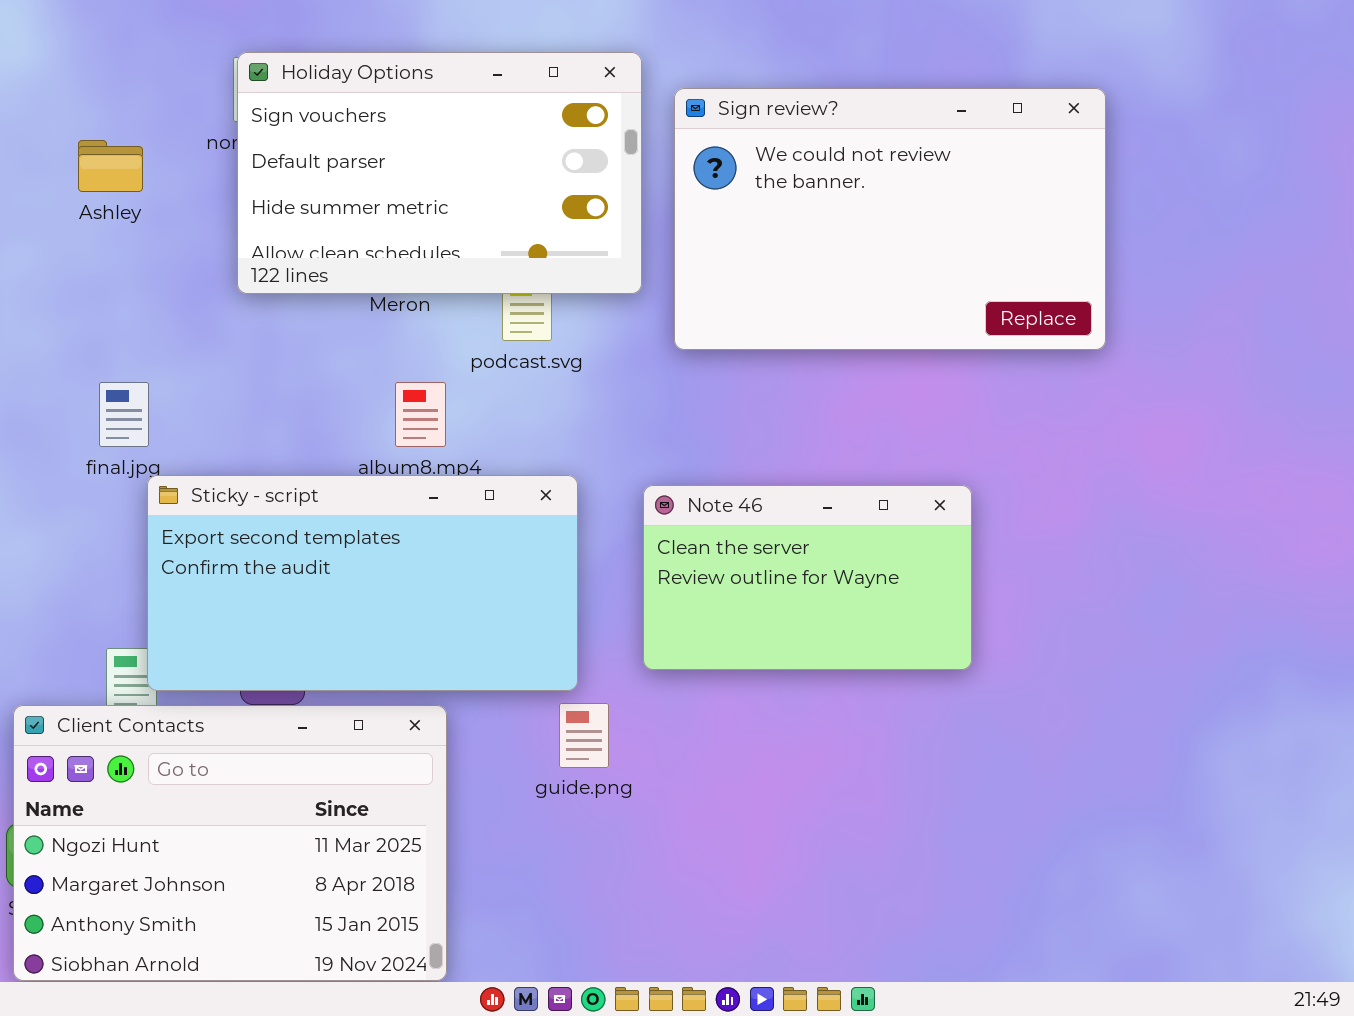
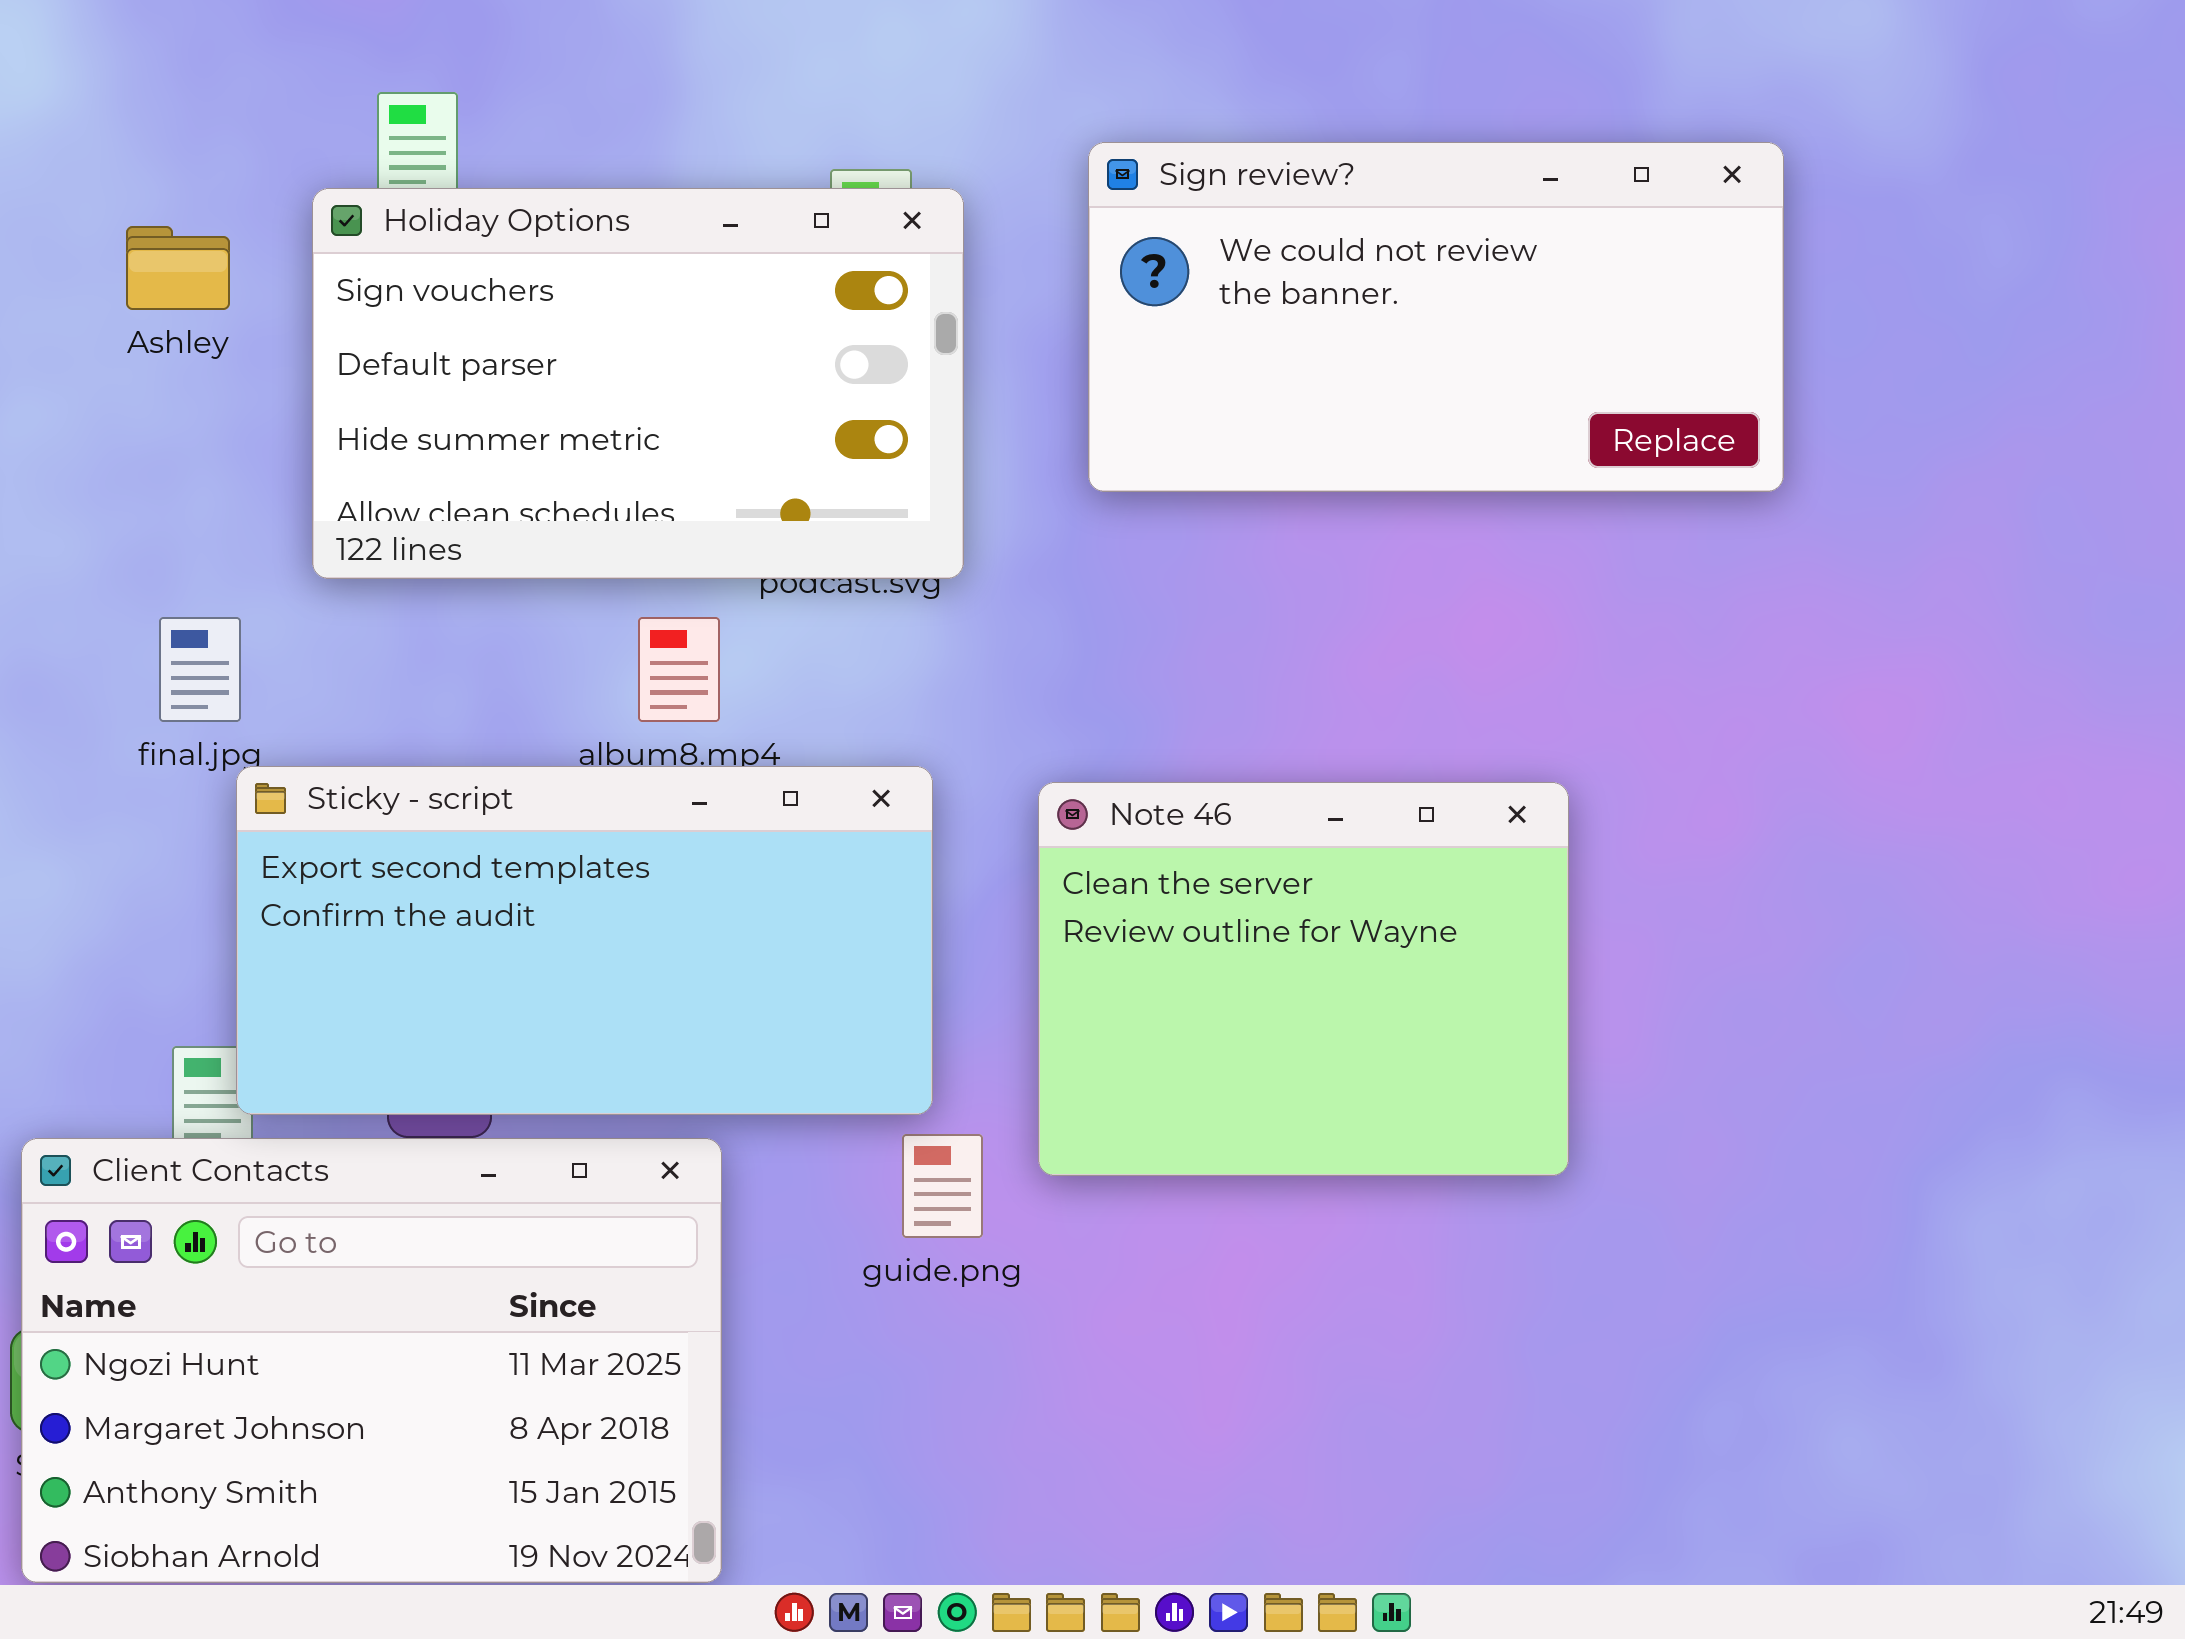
Holiday Options: [237,52,642,294] -> [312,188,964,579], moved
Sign review?: [674,88,1106,350] -> [1088,142,1784,492], resized
Note 46: [643,485,972,670] -> [1038,782,1569,1176], resized

